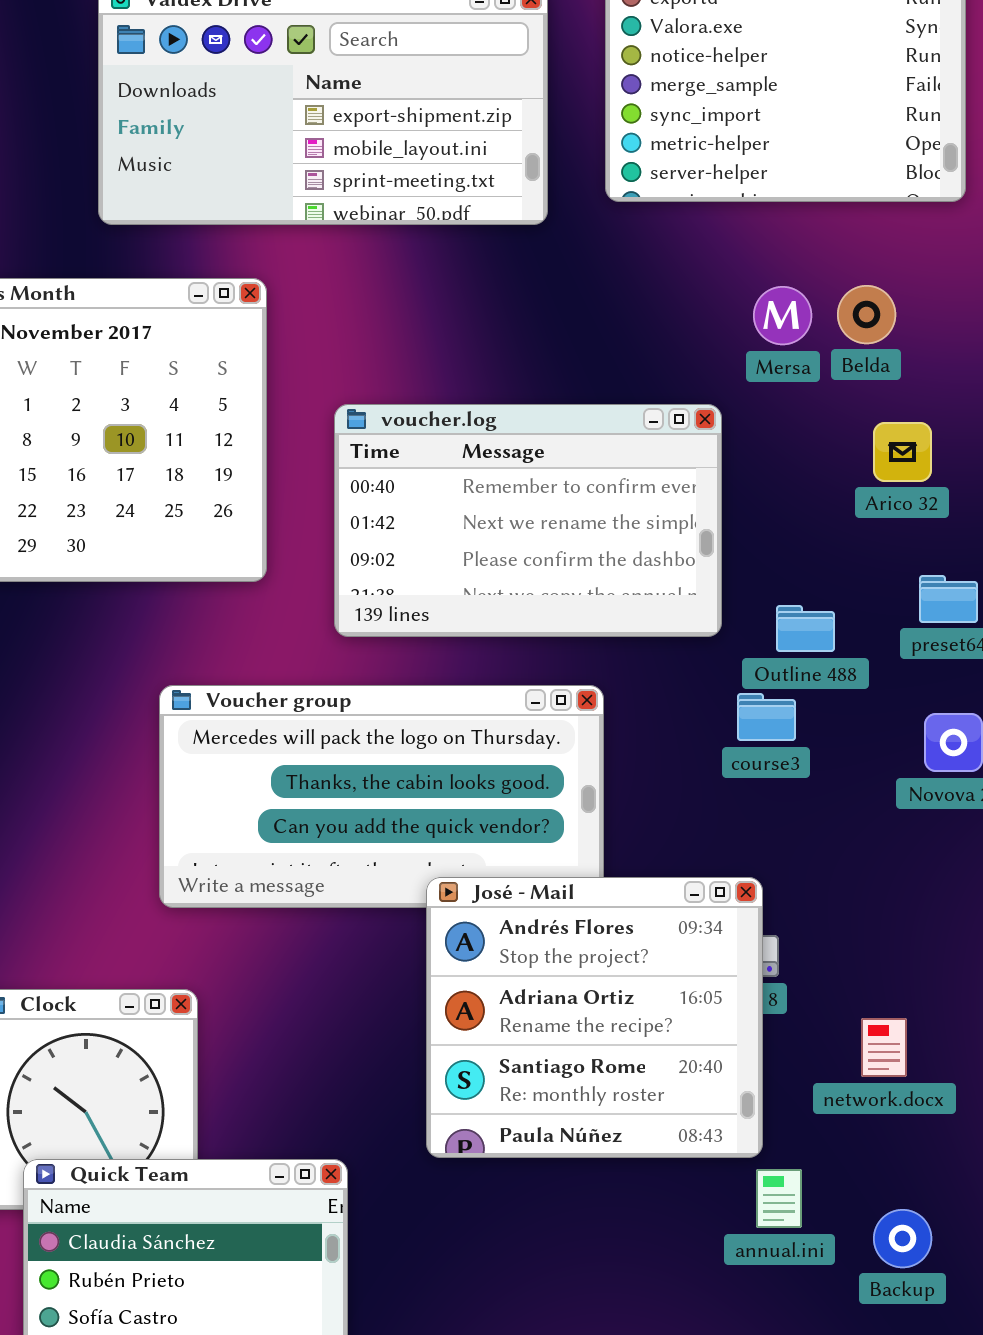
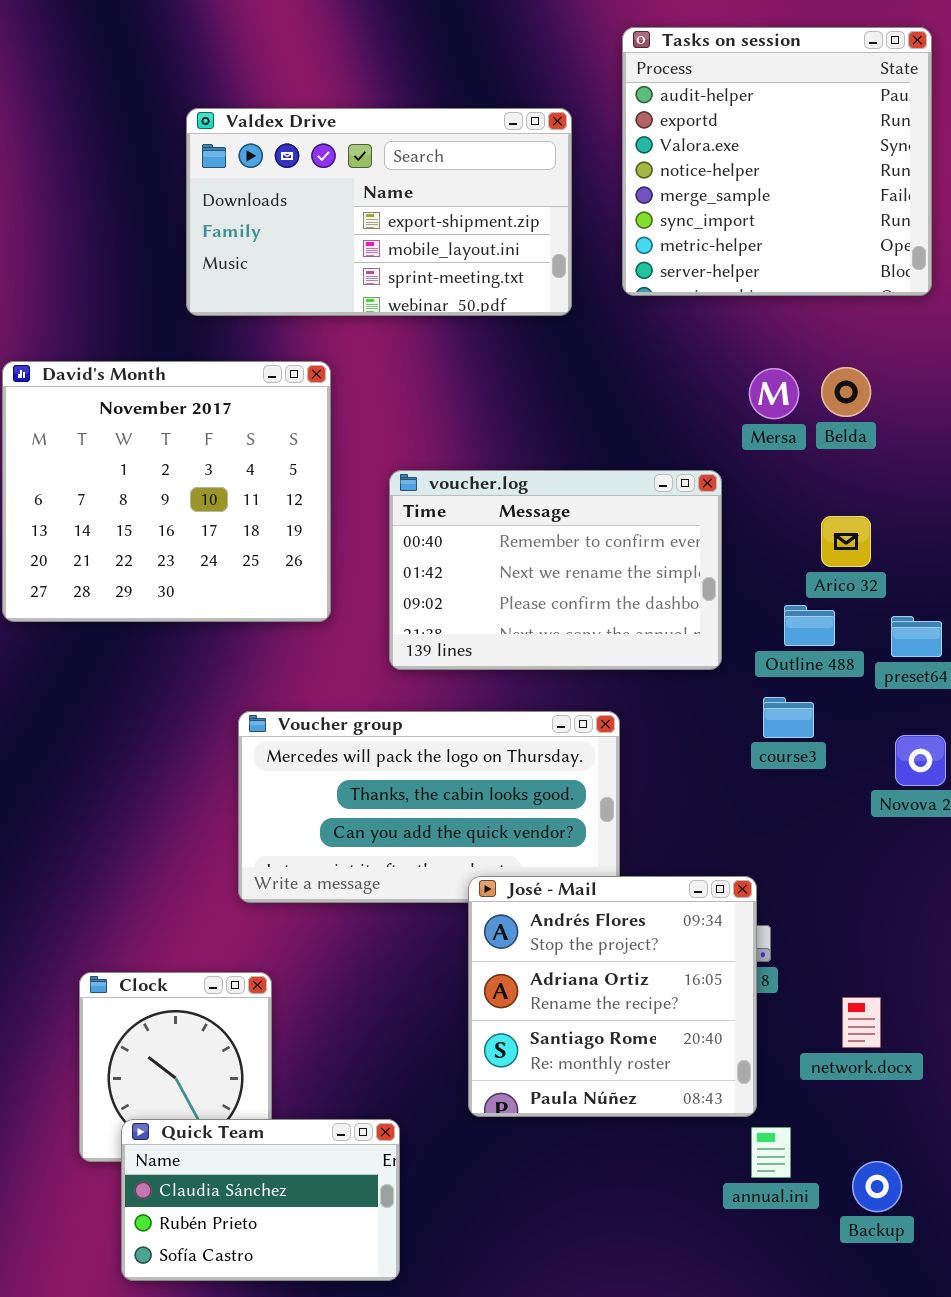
Arico 32: [873,422,932,482] -> [821,516,871,567], moved
Outline 488: [776,605,835,652] -> [784,605,835,646], moved
course3: [737,693,796,741] -> [763,697,814,738], moved

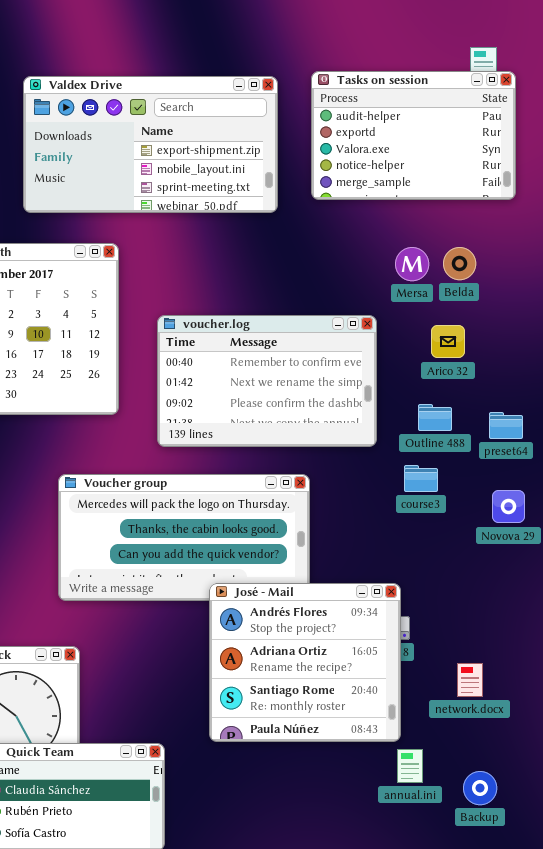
Tasks on session: [622,27,932,296] -> [311,71,516,200], resized
Arico 32: [821,516,871,567] -> [431,325,465,358], moved

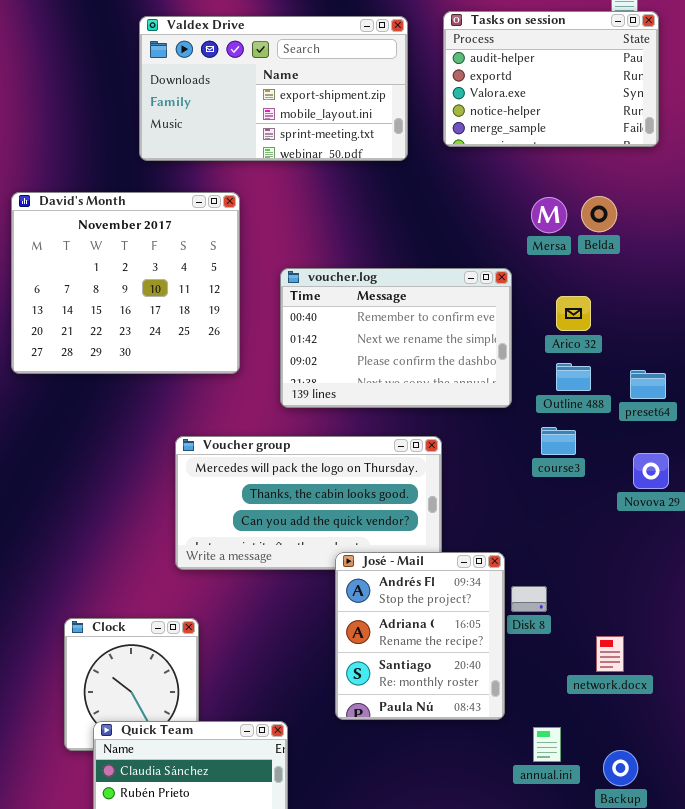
Arico 32: [431,325,465,358] -> [556,296,591,331], moved
José - Mail: [209,583,401,742] -> [335,552,505,720], resized

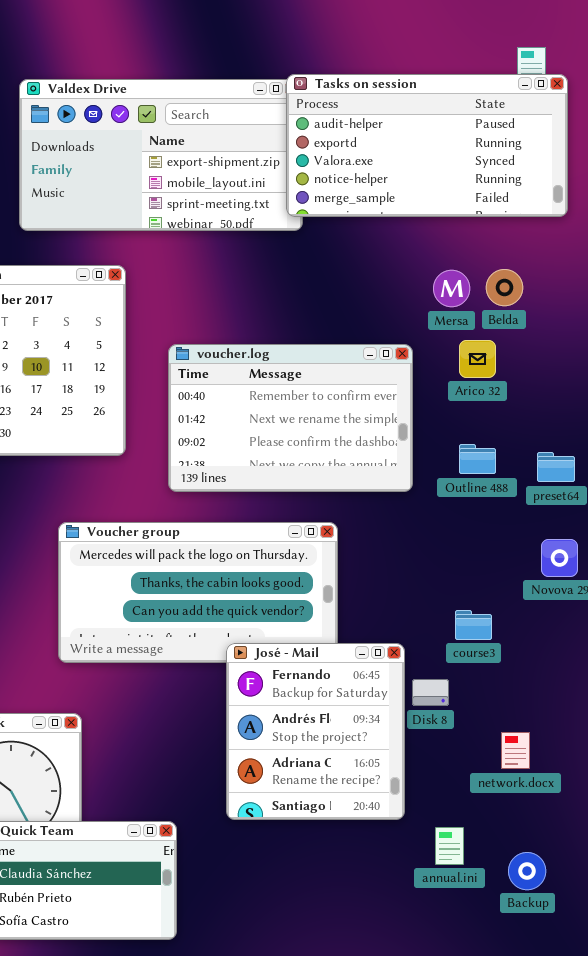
Tasks on session: [443,11,659,147] -> [286,74,568,217], resized
Arico 32: [556,296,591,331] -> [459,340,496,378], moved
course3: [541,427,576,455] -> [455,610,492,640], moved
José - Mail: [335,552,505,720] -> [226,643,405,820], scrolled up 1 row

